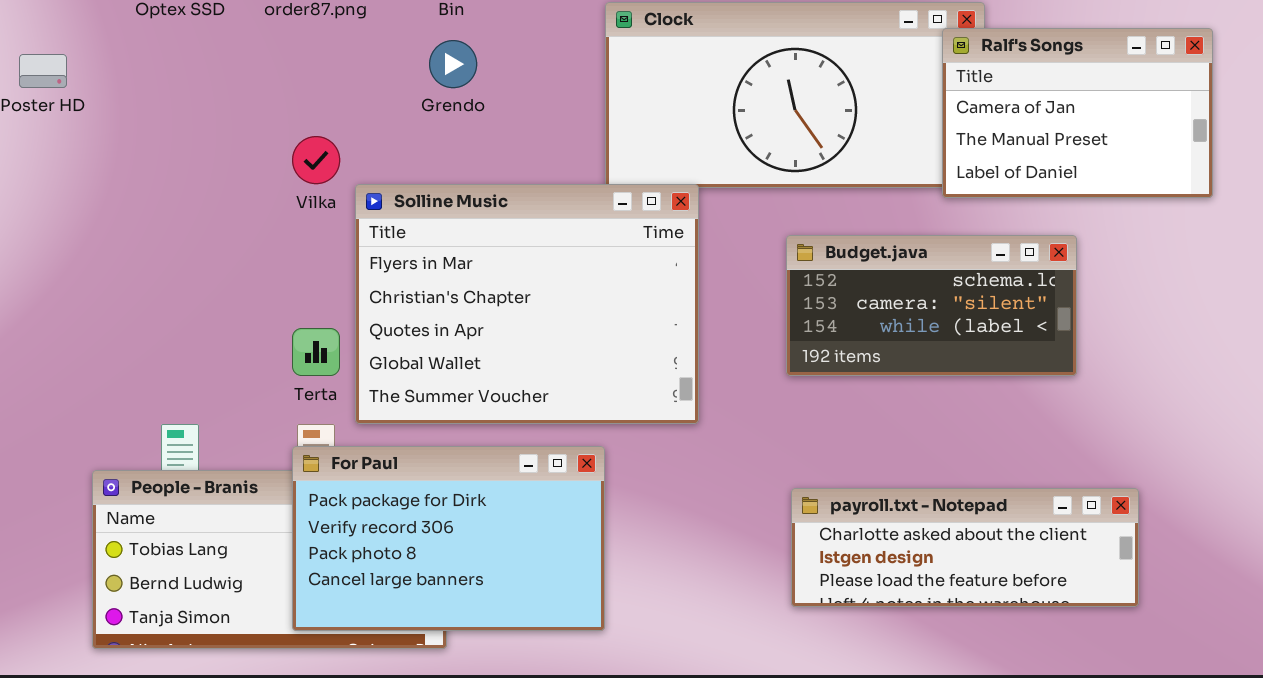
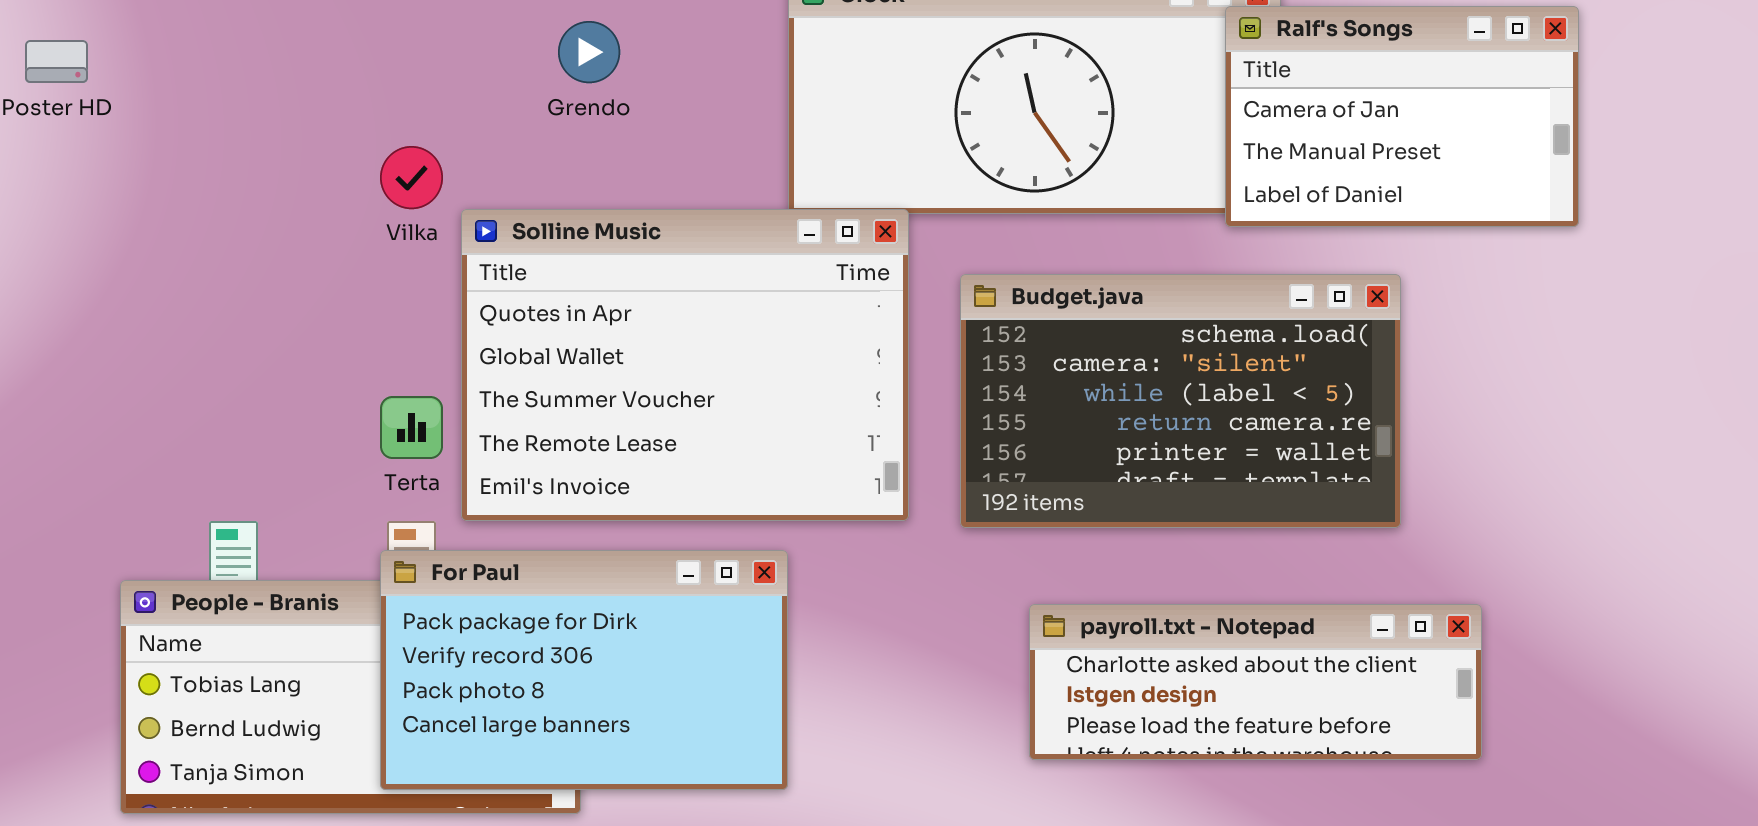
Solline Music: [355,184,699,424] -> [461,209,909,521], scrolled down 2 rows
Budget.java: [786,235,1077,376] -> [960,274,1401,528], resized

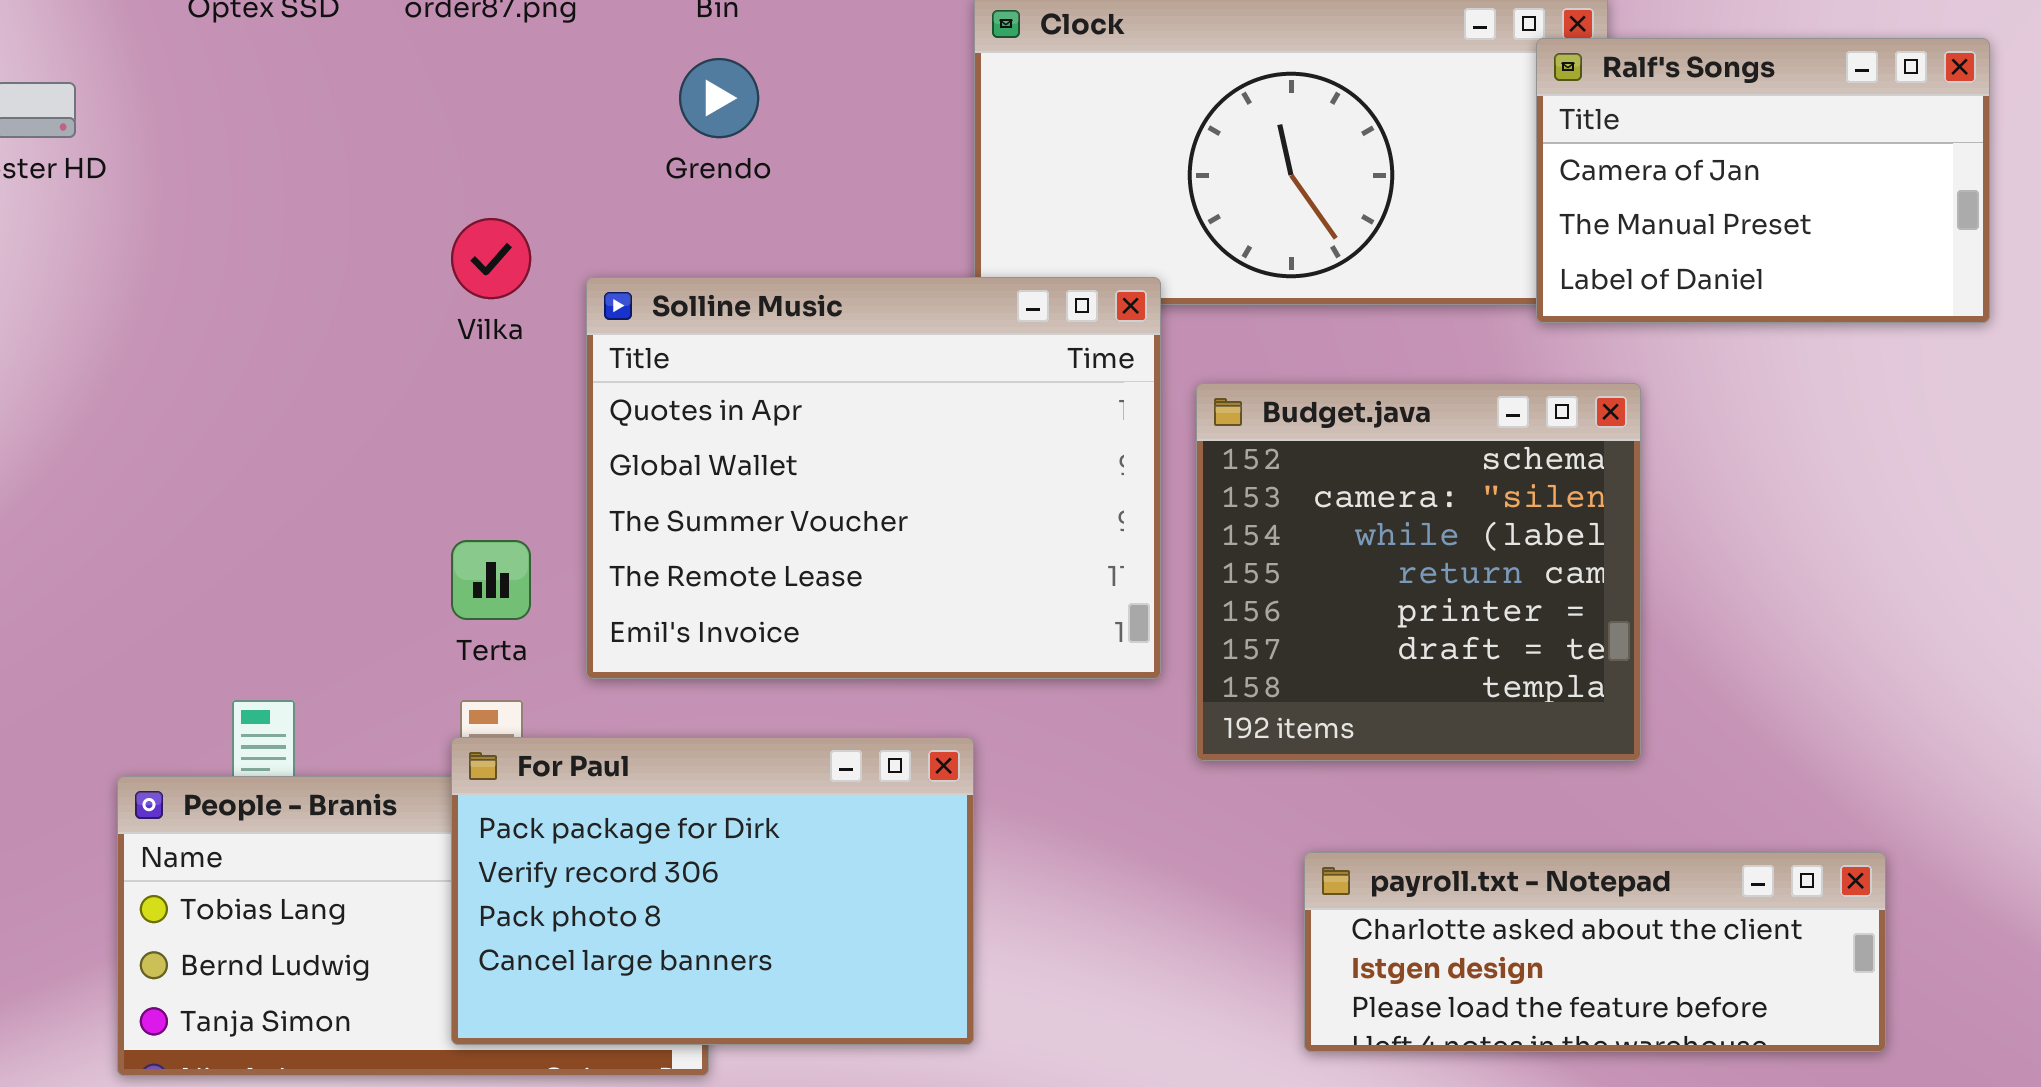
Solline Music: [461,209,909,521] -> [586,277,1161,679], moved
Budget.java: [960,274,1401,528] -> [1196,383,1641,761], resized
payroll.txt - Notepad: [1029,604,1482,760] -> [1304,852,1886,1052], moved

